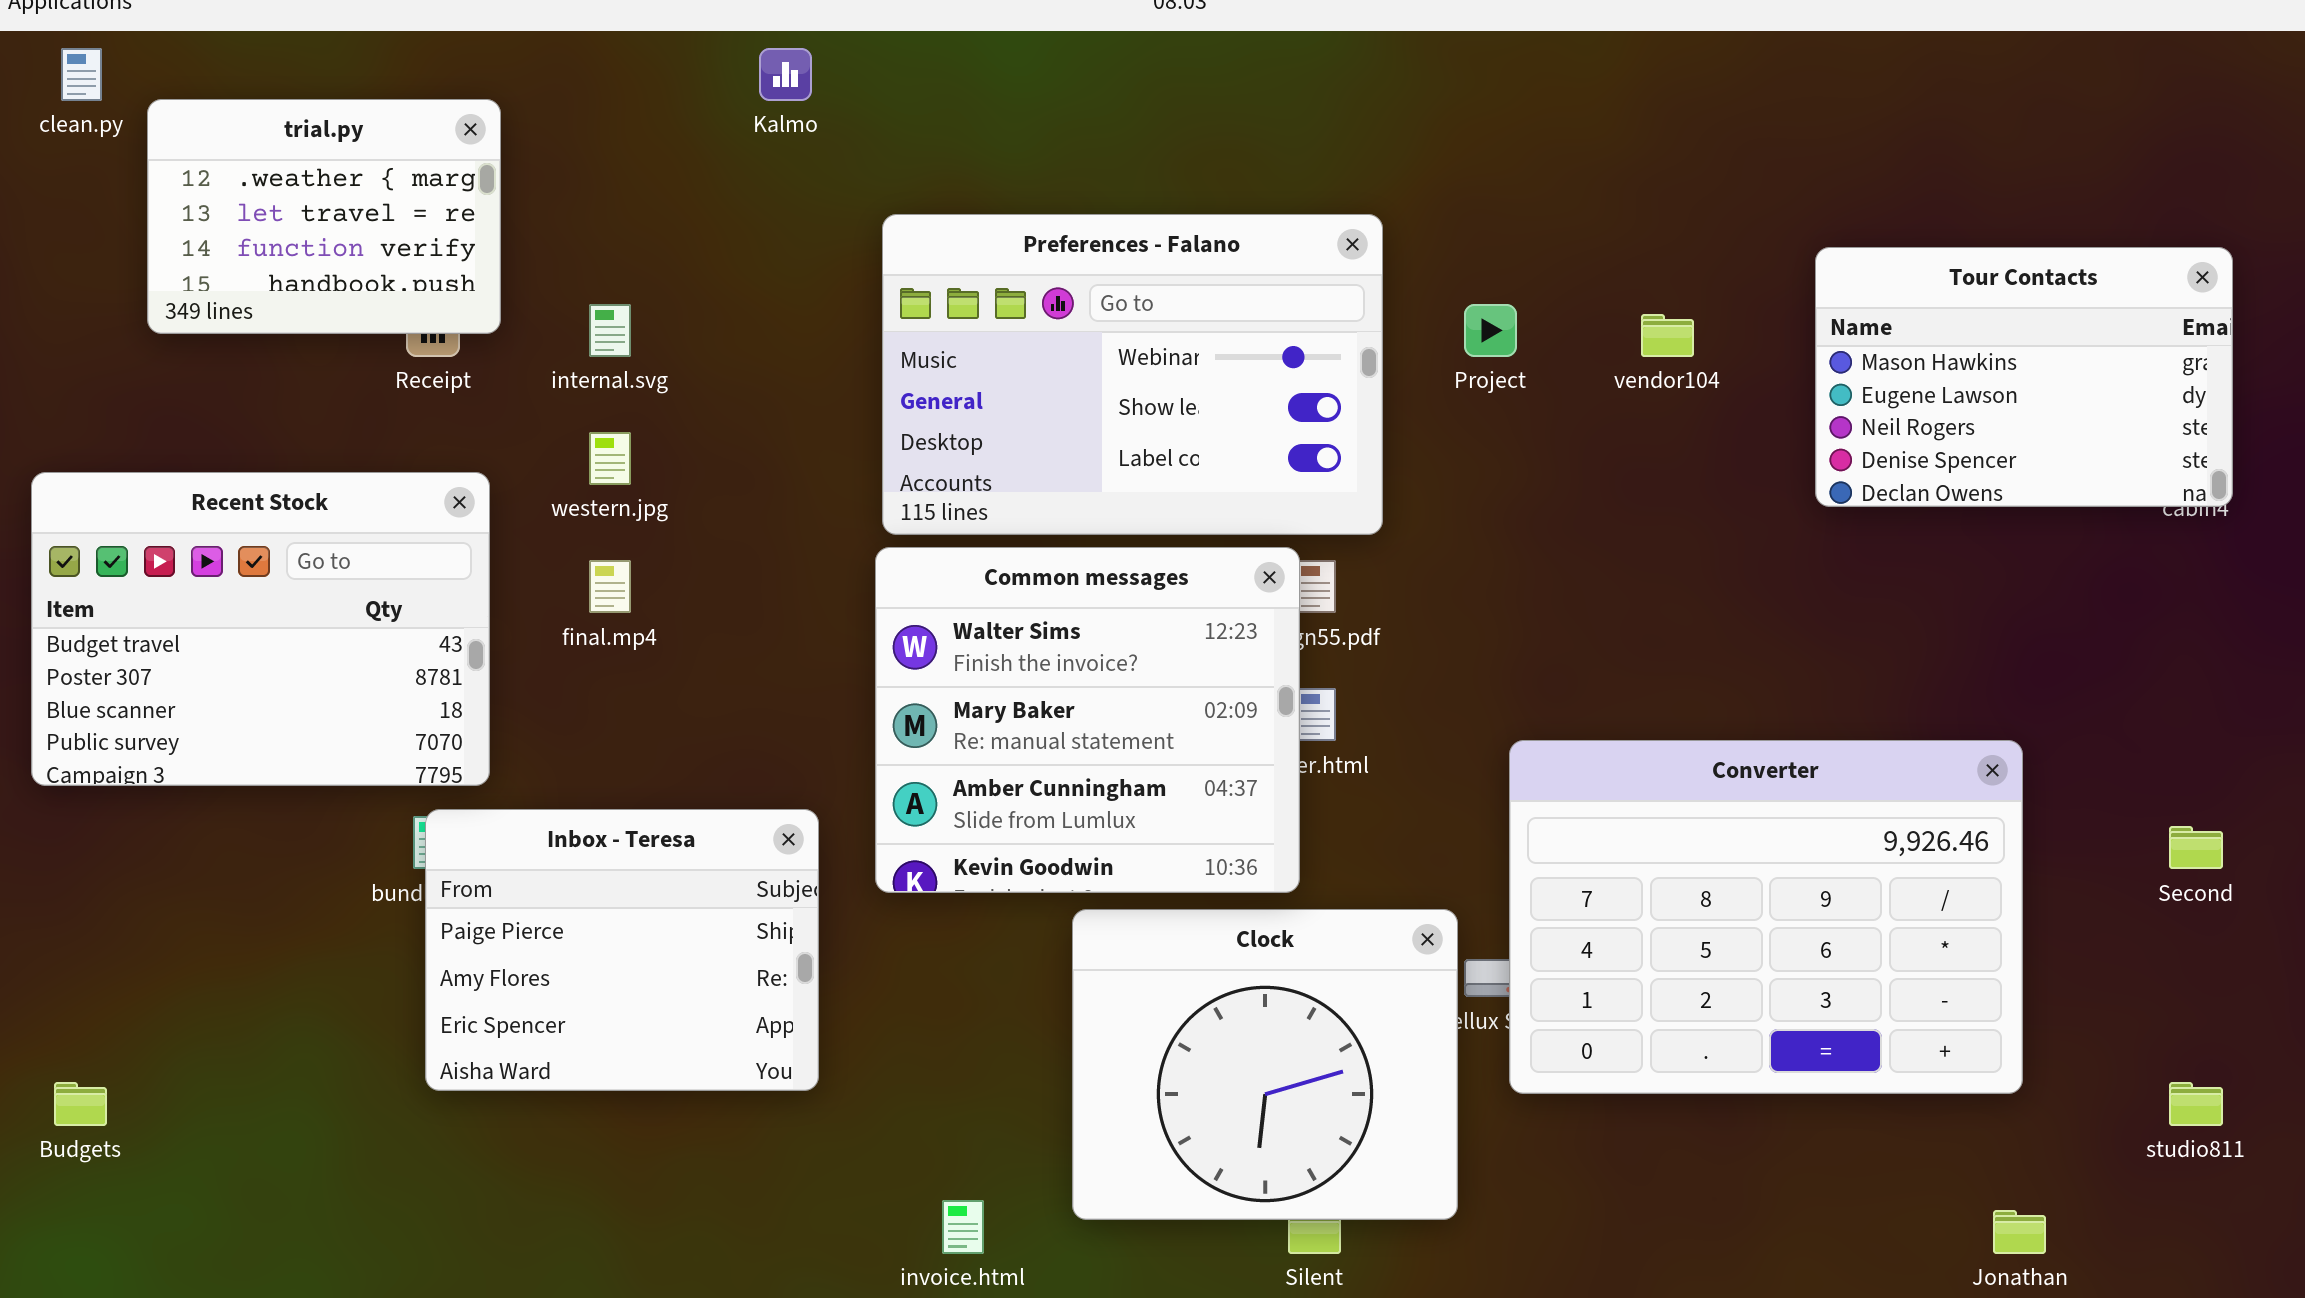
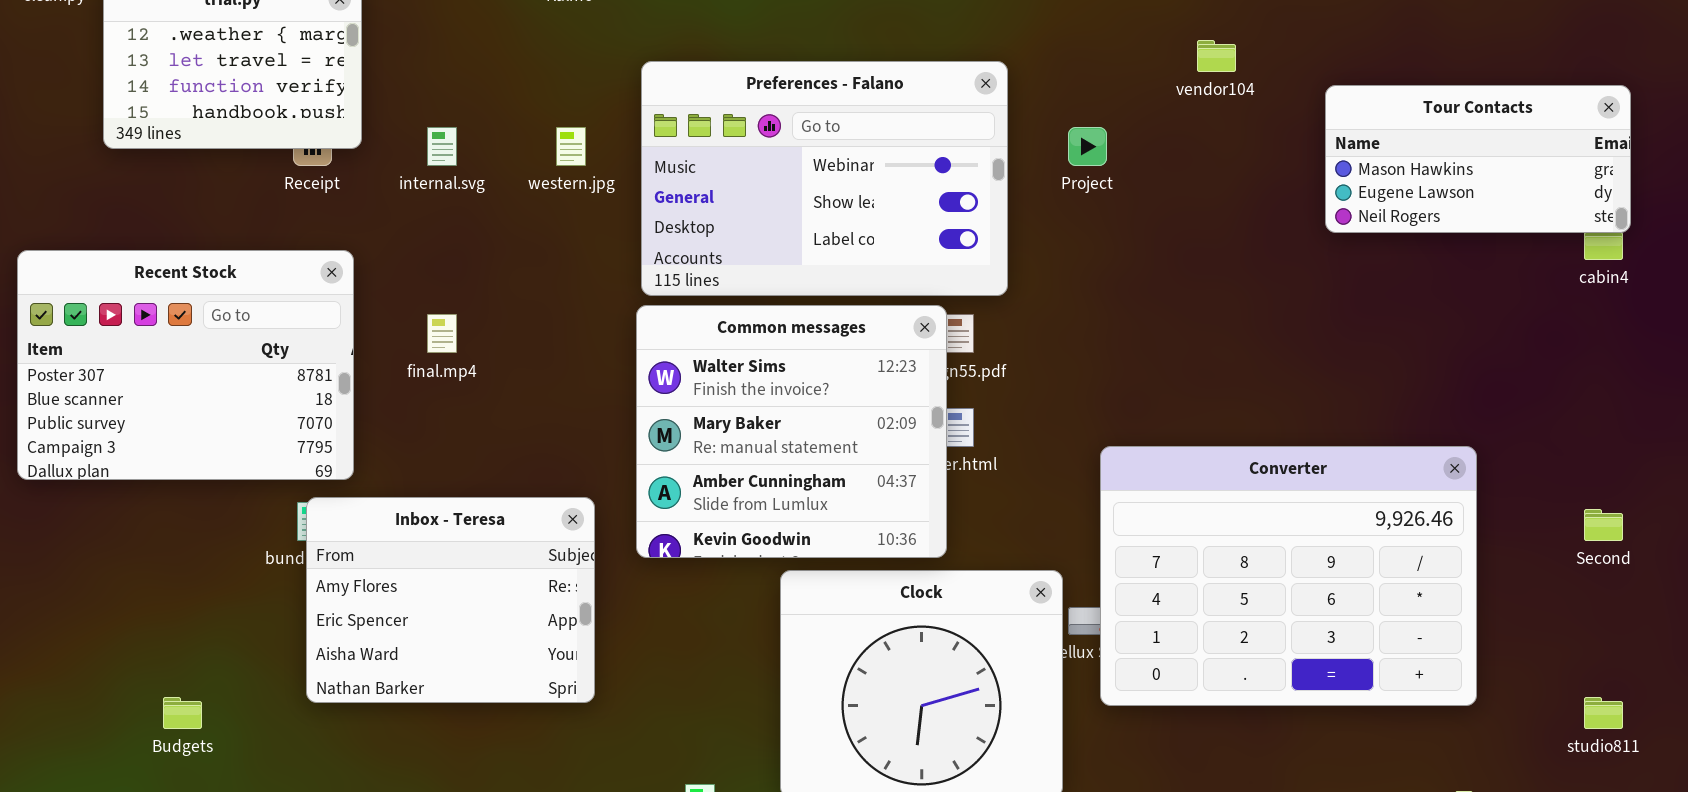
Tour Contacts: [1815,247,2233,507] -> [1325,85,1631,233], resized
vendor104: [1641,314,1694,357] -> [1197,40,1236,72], moved
western.jpg: [589,432,631,485] -> [556,127,586,166], moved
Recent Stock: [31,472,490,786] -> [17,250,354,480], scrolled down 1 row
Inbox - Teresa: [425,809,819,1091] -> [306,497,595,703], scrolled down 1 row
Budgets: [54,1082,107,1126] -> [163,697,202,729], moved

